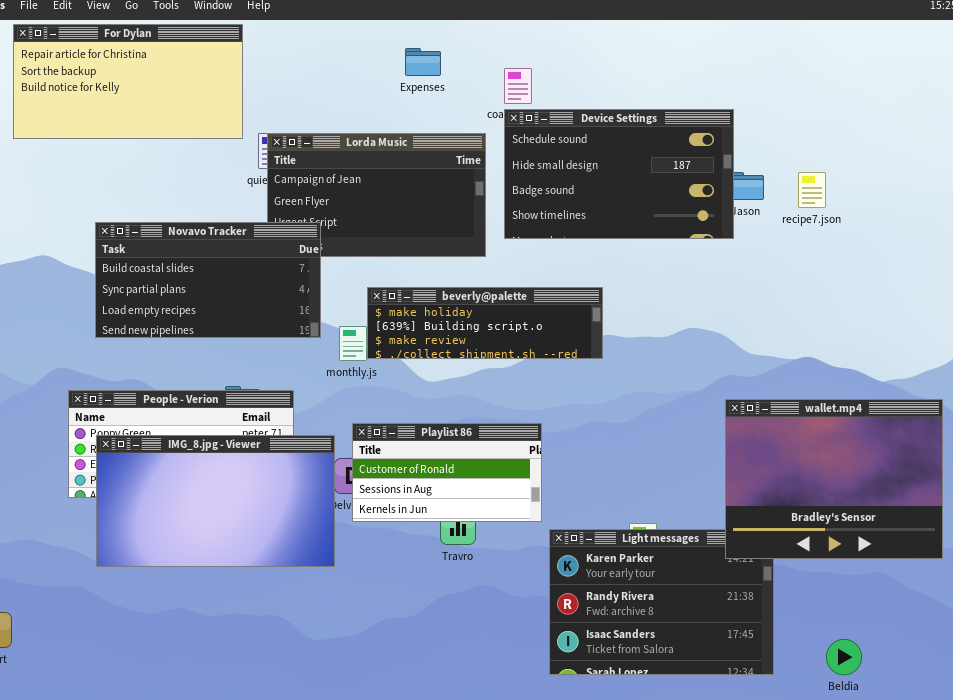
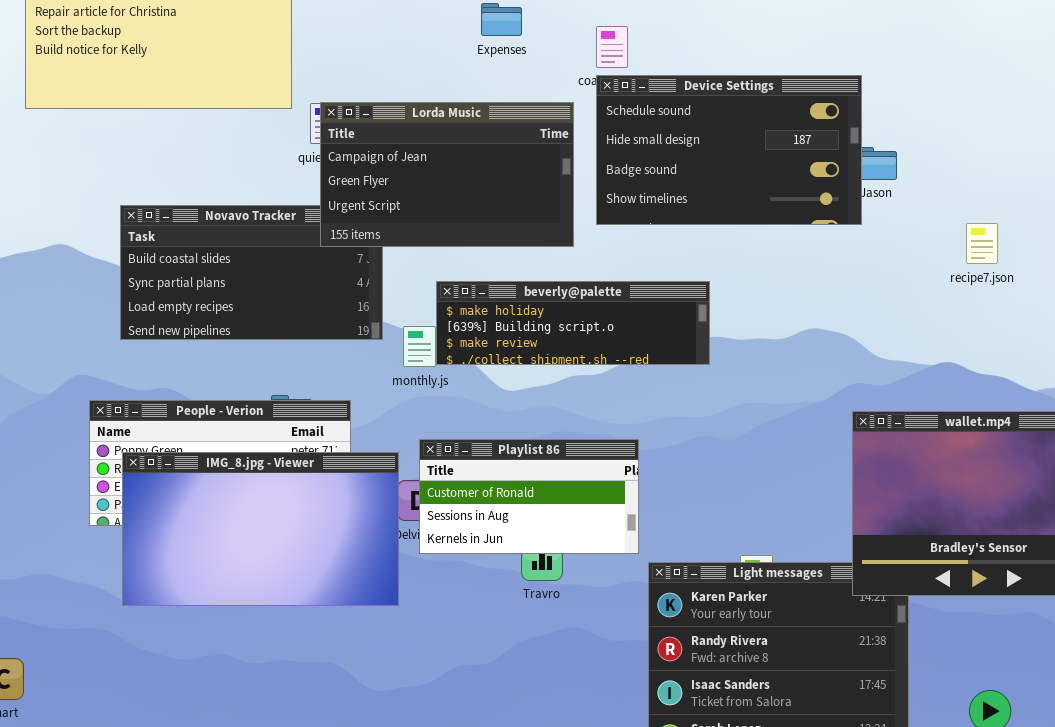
Lorda Music: [267,133,486,257] -> [320,102,574,247], raised
recipe7.json: [798,172,826,208] -> [966,223,998,264], moved

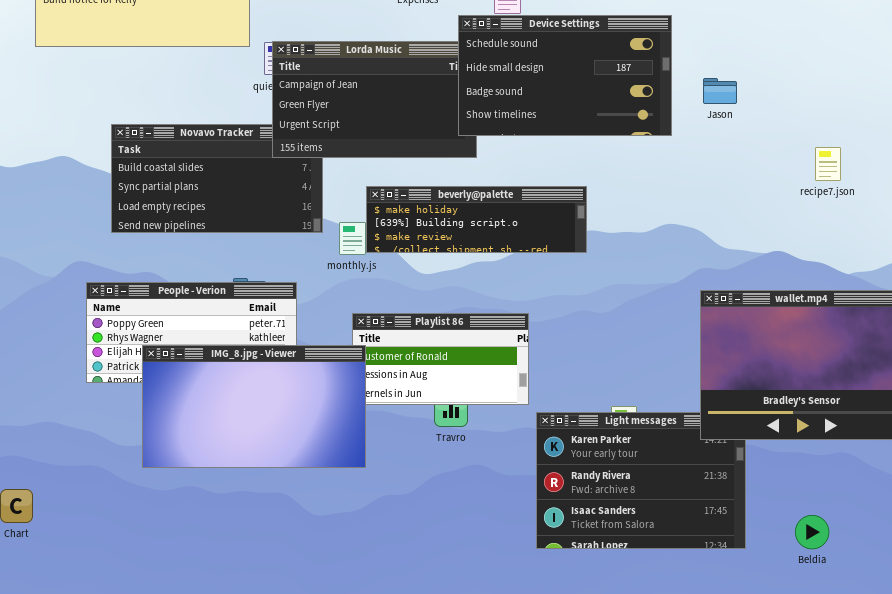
Device Settings: [596,75,862,225] -> [458,15,672,136], moved
recipe7.json: [966,223,998,264] -> [815,147,841,181], moved
IMG_8.jpg - Viewer: [122,452,399,606] -> [142,345,366,468], moved

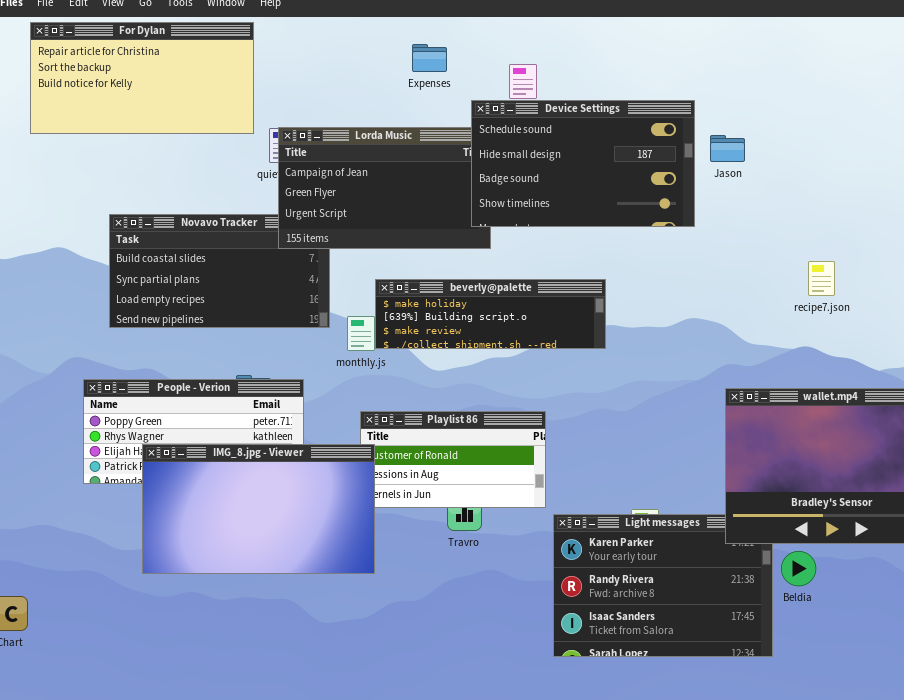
Jason: [703,78,737,104] -> [710,135,745,162], moved
recipe7.json: [815,147,841,181] -> [808,261,835,296], moved
Beldia: [795,515,829,549] -> [781,551,816,586], moved

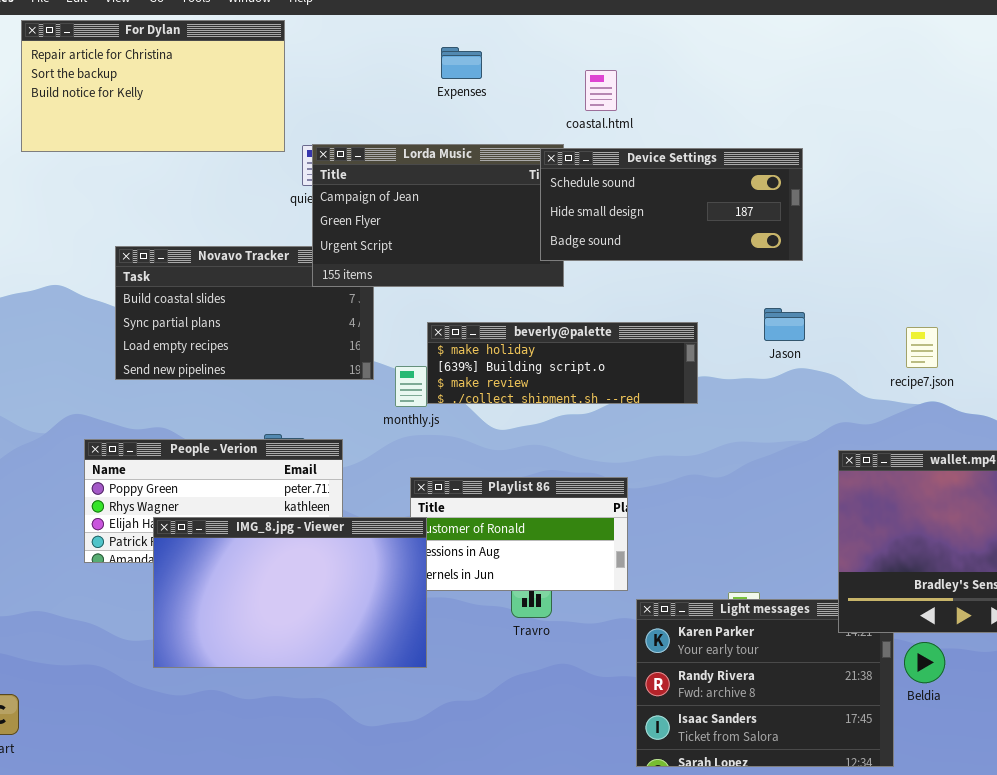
Expenses: [412,44,447,72] -> [441,47,482,79], moved
Device Settings: [471,100,695,227] -> [540,148,803,261], resized
Jason: [710,135,745,162] -> [764,308,805,341], moved
recipe7.json: [808,261,835,296] -> [906,327,938,368], moved

